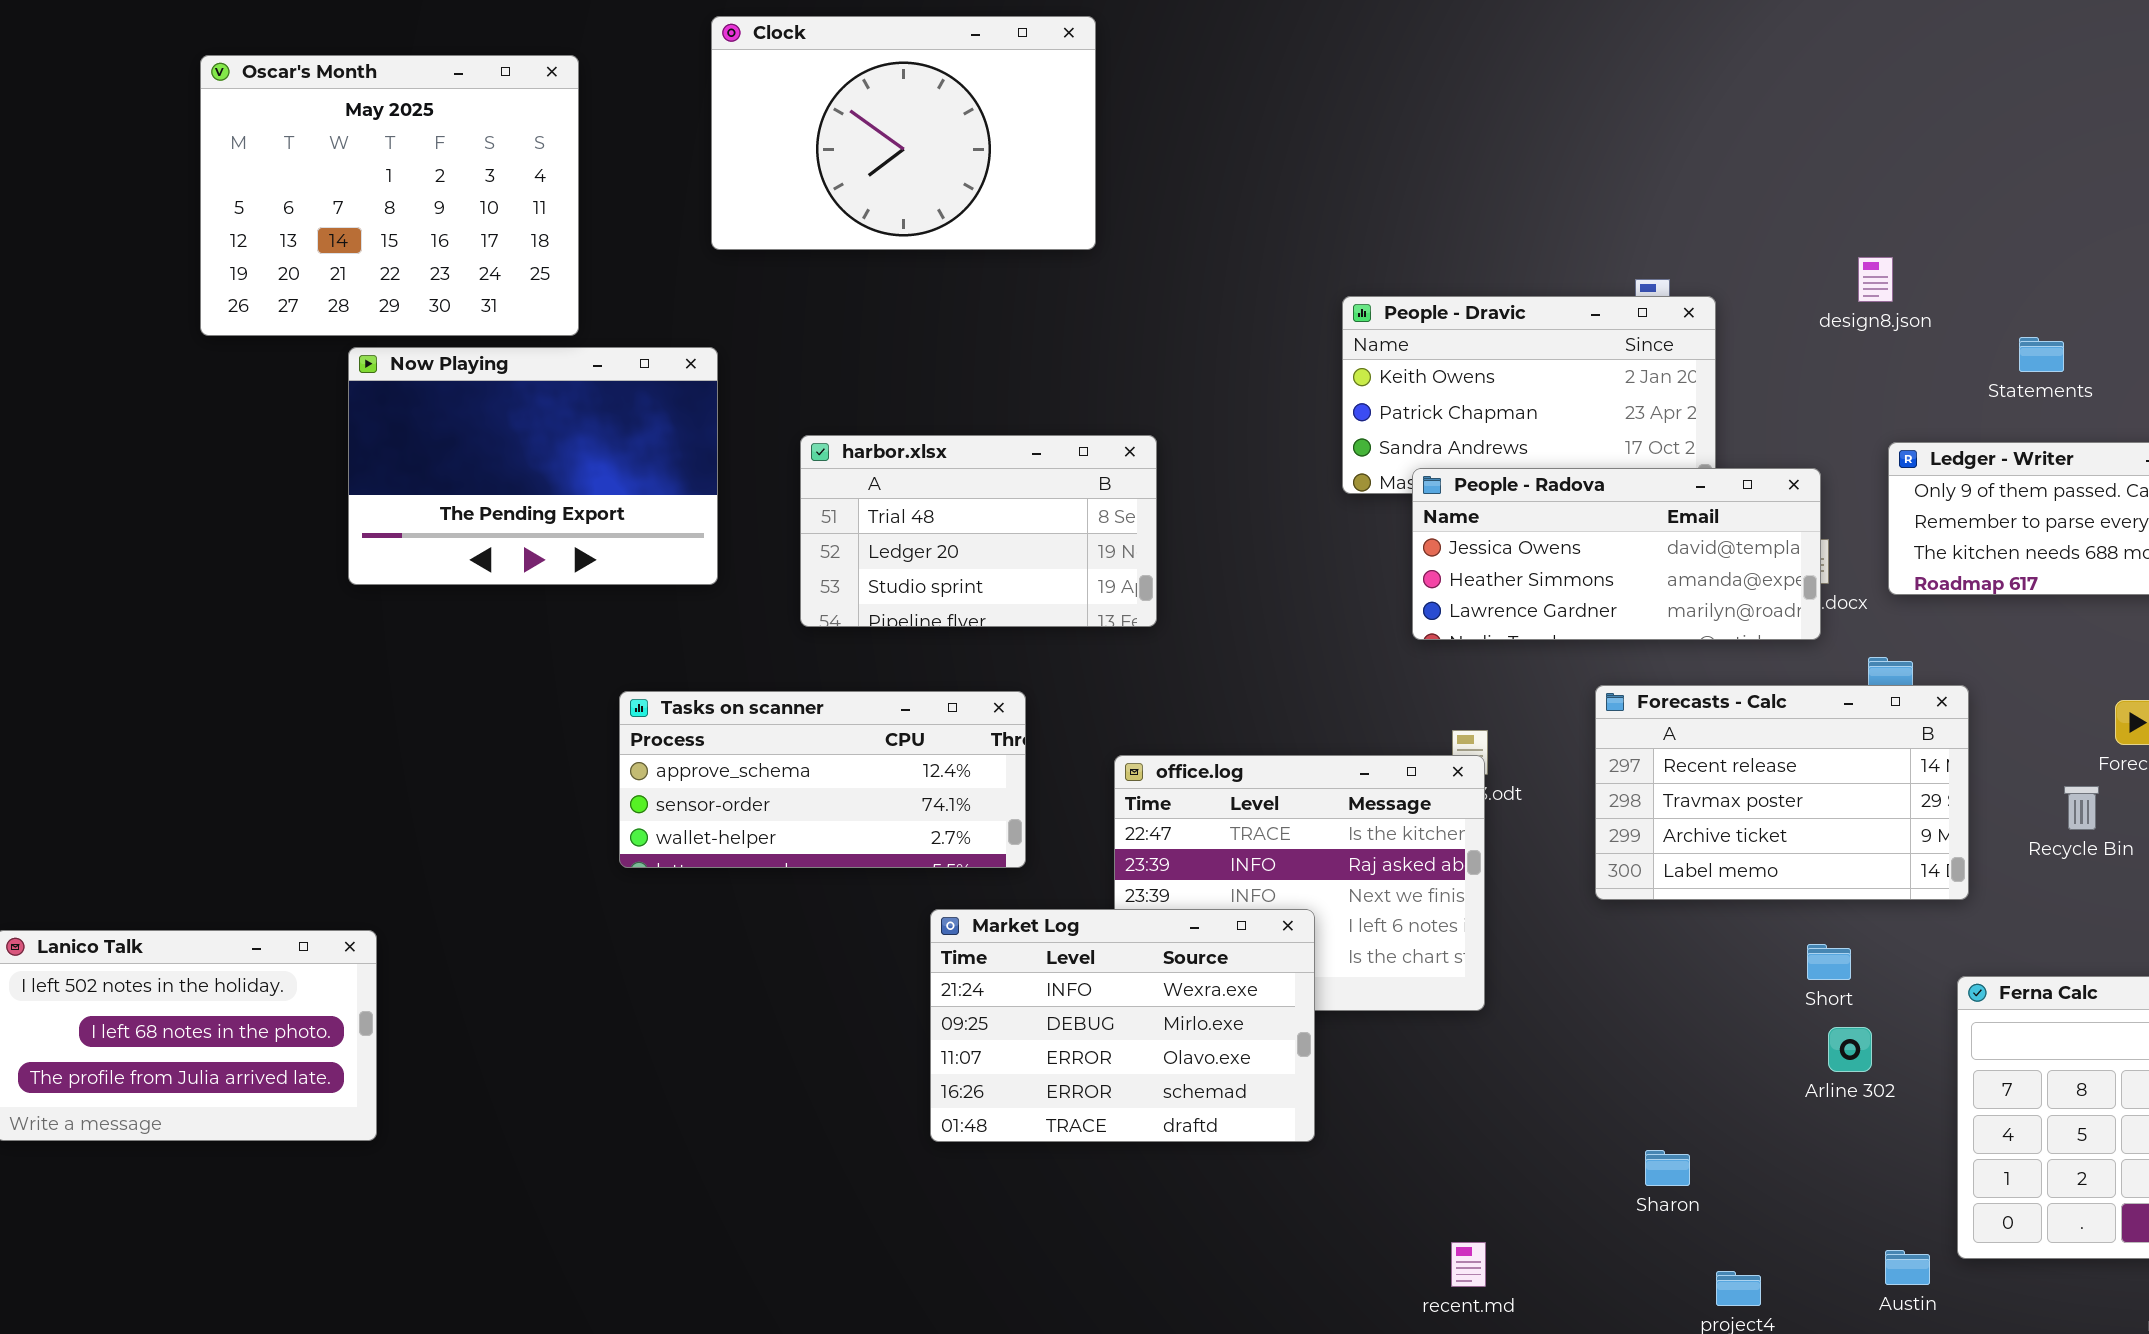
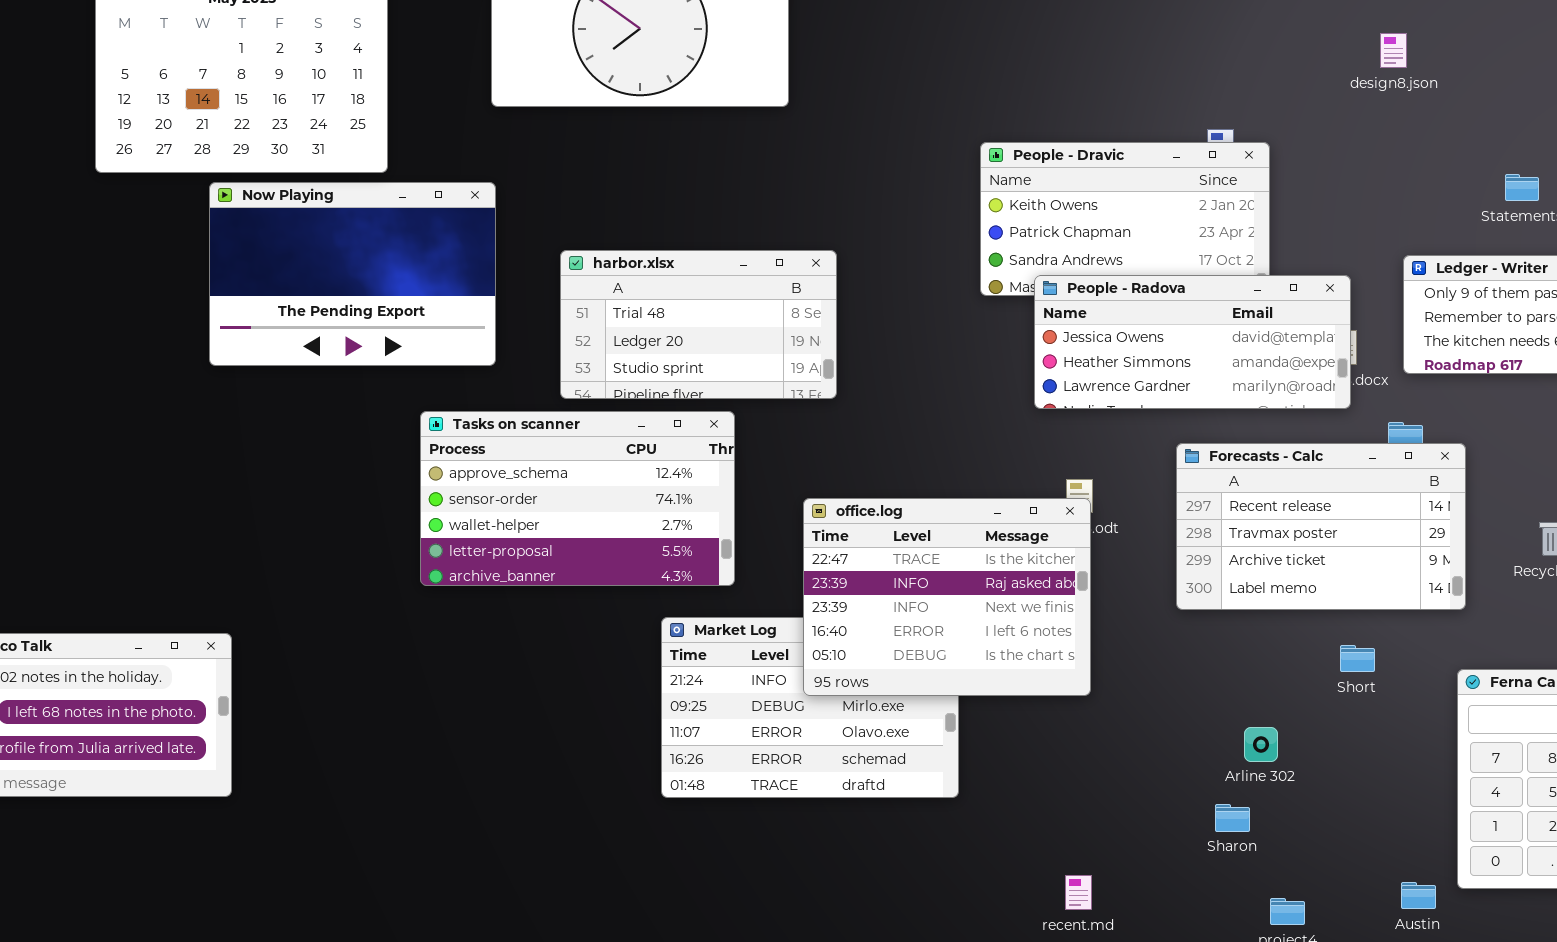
design8.json: [1858,257,1893,302] -> [1380,33,1407,68], moved
Tasks on scanner: [619,691,1026,868] -> [420,411,735,586], resized
office.log: [1114,755,1485,1011] -> [803,498,1091,696], raised
Arline 302: [1828,1027,1872,1072] -> [1244,727,1278,762], moved

